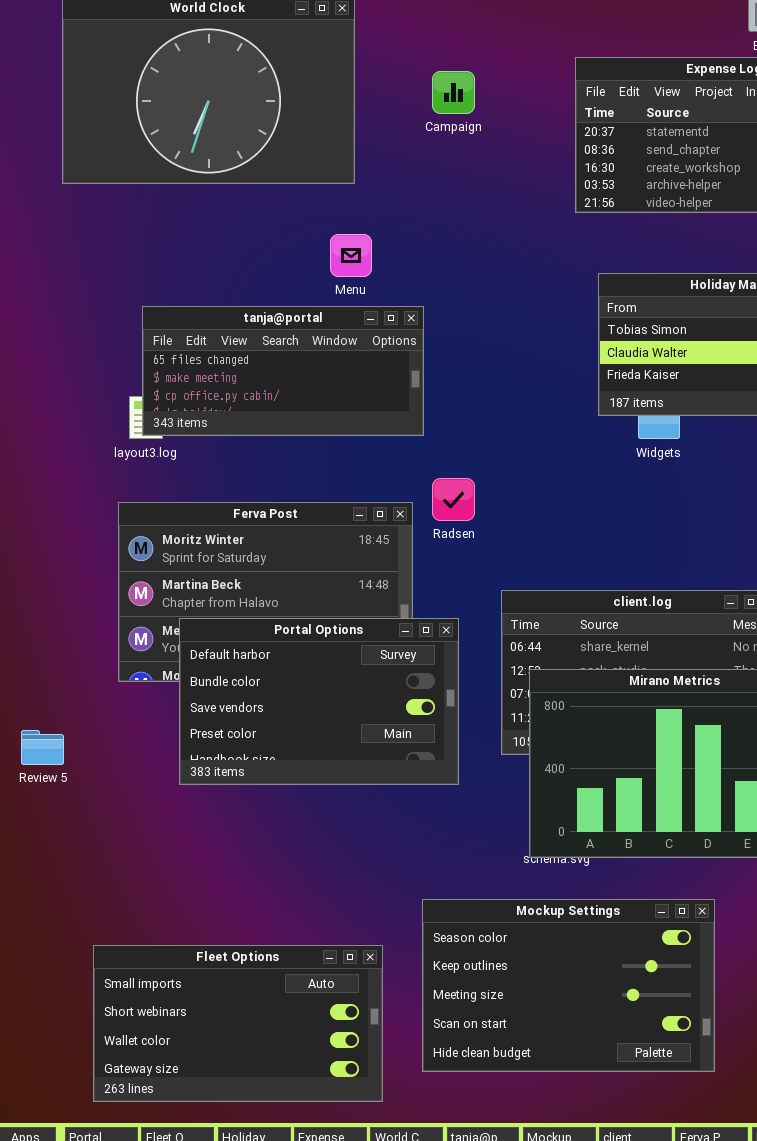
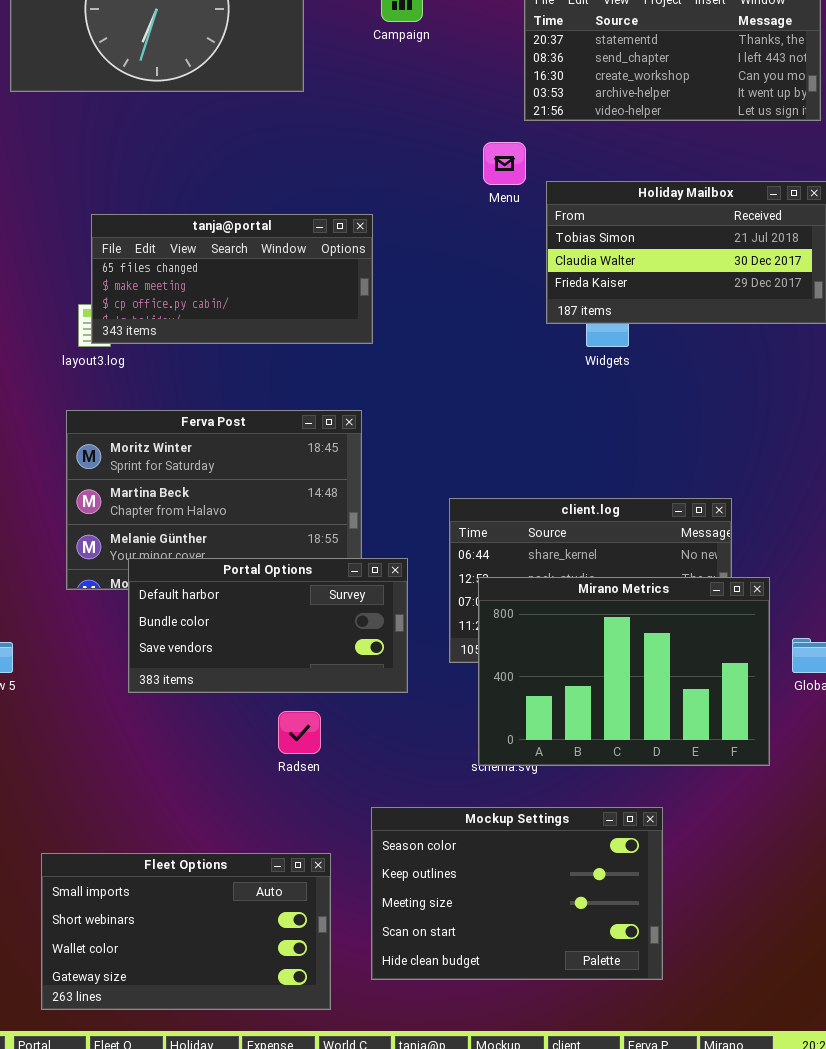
Menu: [330,234,372,277] -> [483,142,526,185], moved
Radsen: [432,478,475,521] -> [278,711,321,754], moved
Portal Options: [179,618,459,785] -> [128,558,408,693], resized

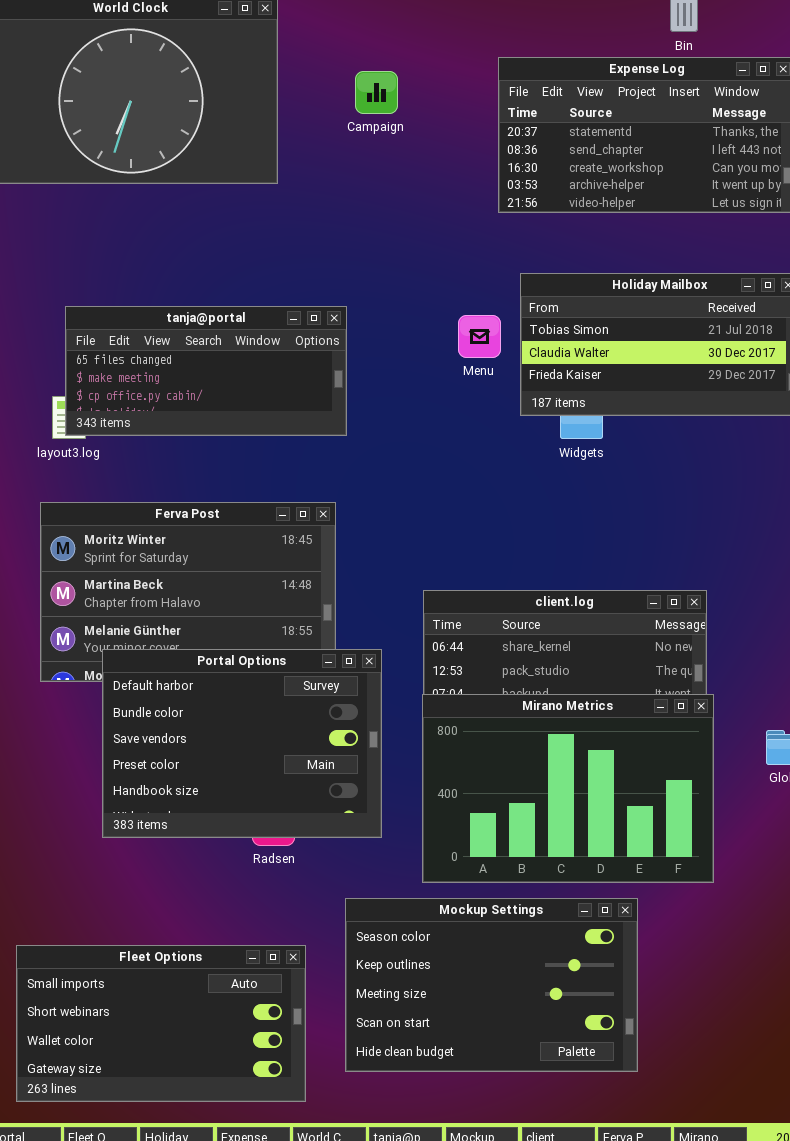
Menu: [483,142,526,185] -> [458,315,501,358], moved
Portal Options: [128,558,408,693] -> [102,649,382,838], resized
Mirano Metrics: [478,577,770,766] -> [422,694,714,883], moved

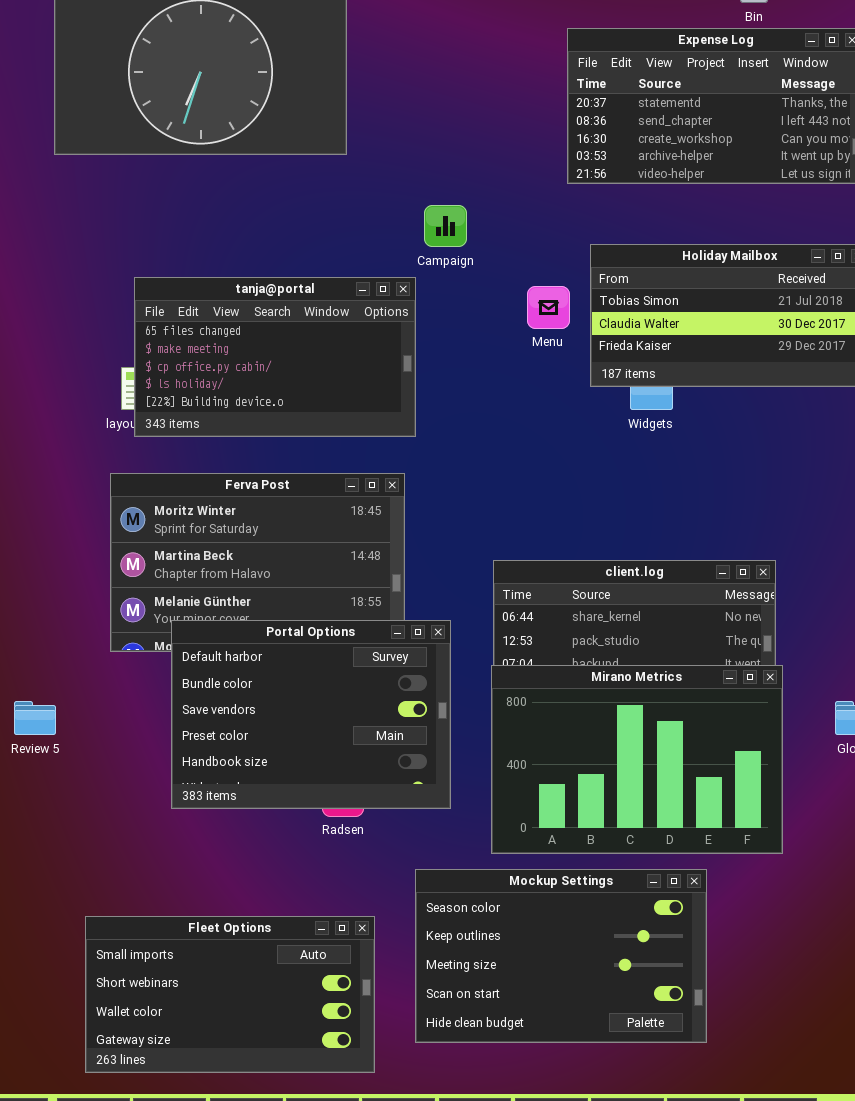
Campaign: [355,71,398,114] -> [424,205,467,247], moved
tanja@portal: [65,306,347,436] -> [134,277,416,437], resized

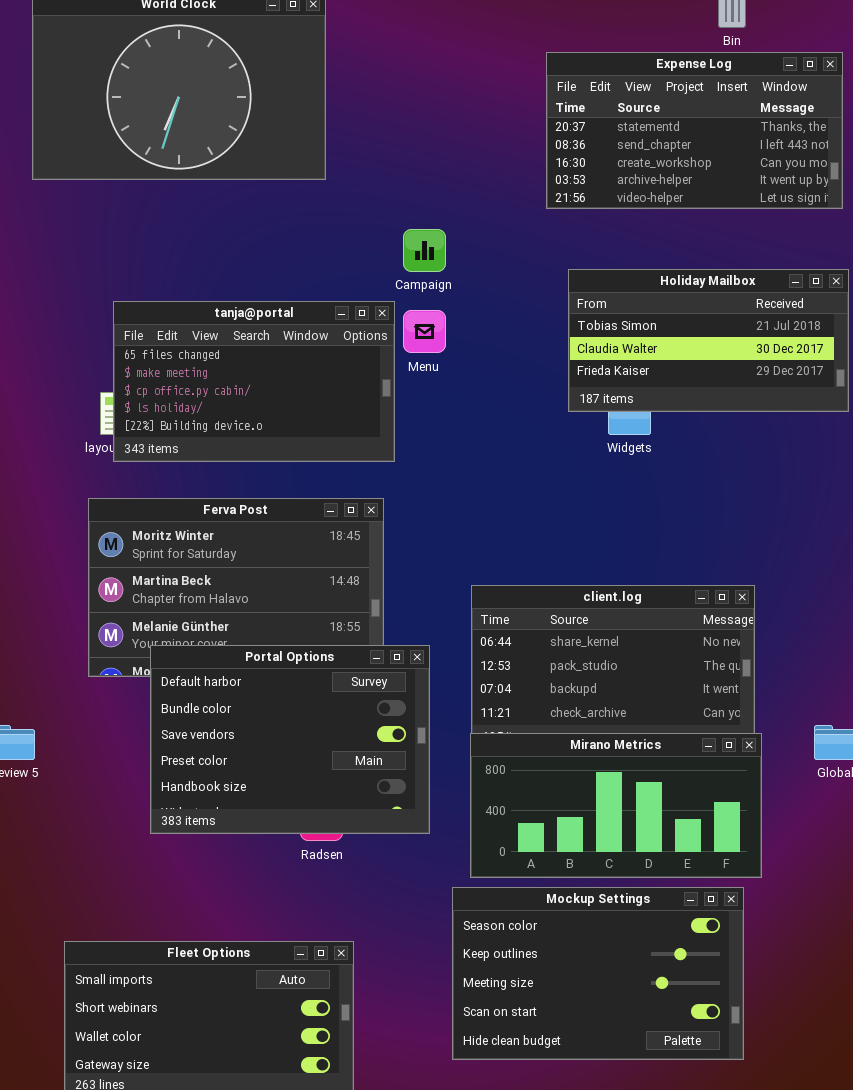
Menu: [527,286,570,329] -> [403,310,446,353], moved
Mirano Metrics: [491,665,783,854] -> [470,733,762,878], resized
Mockup Settings: [415,869,707,1043] -> [452,887,744,1060], moved

